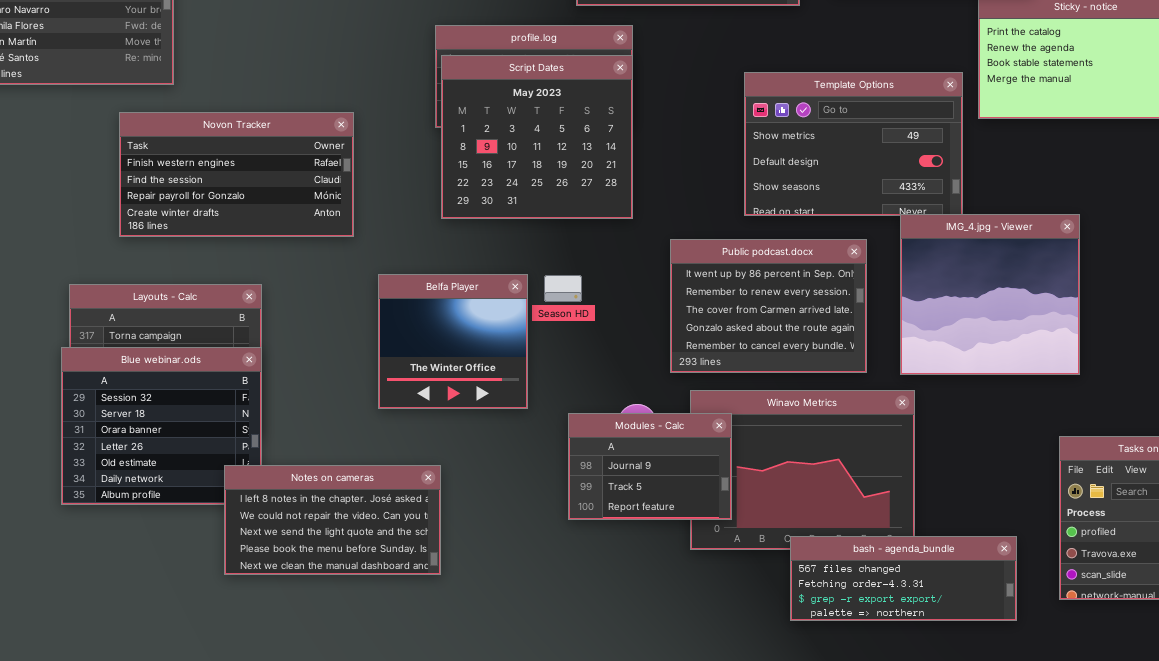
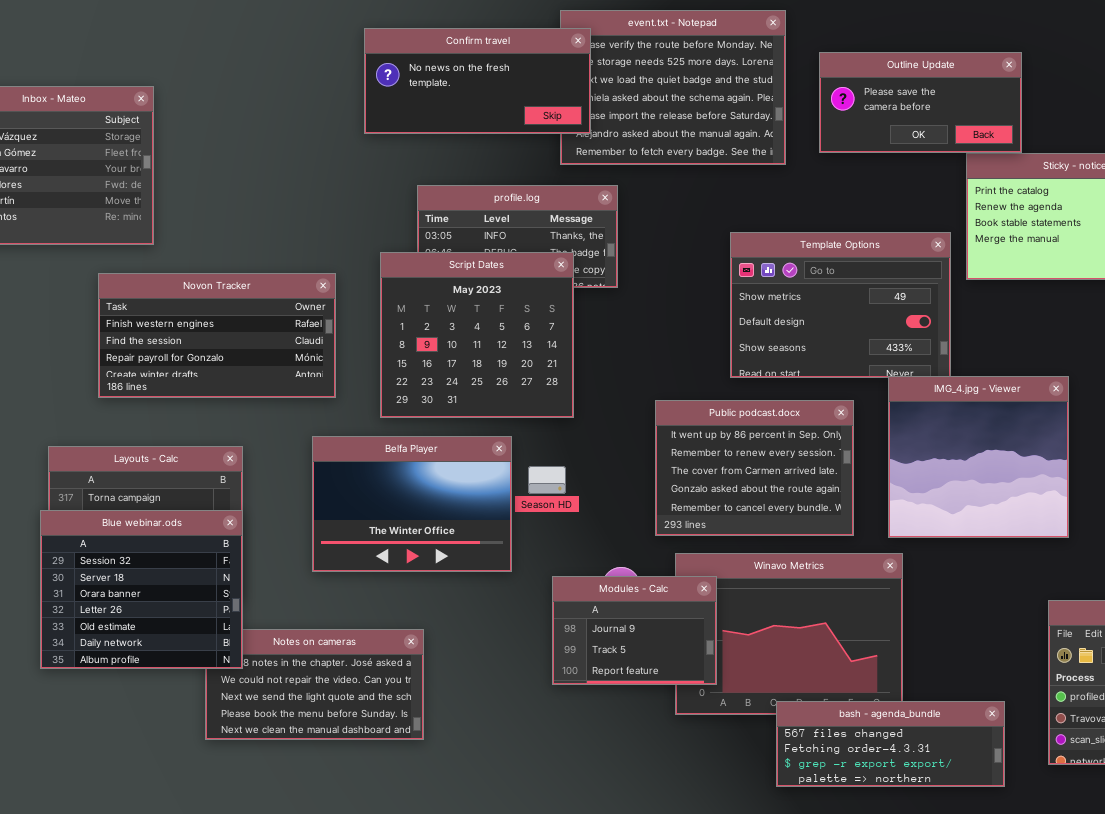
Script Dates: [441,55,633,219] -> [380,252,574,418], moved
Belfa Player: [378,274,528,409] -> [312,436,512,572], resized
Season HD: [544,275,582,302] -> [528,466,566,494], moved
Blue webinar.ods: [61,347,262,505] -> [40,510,243,669], raised

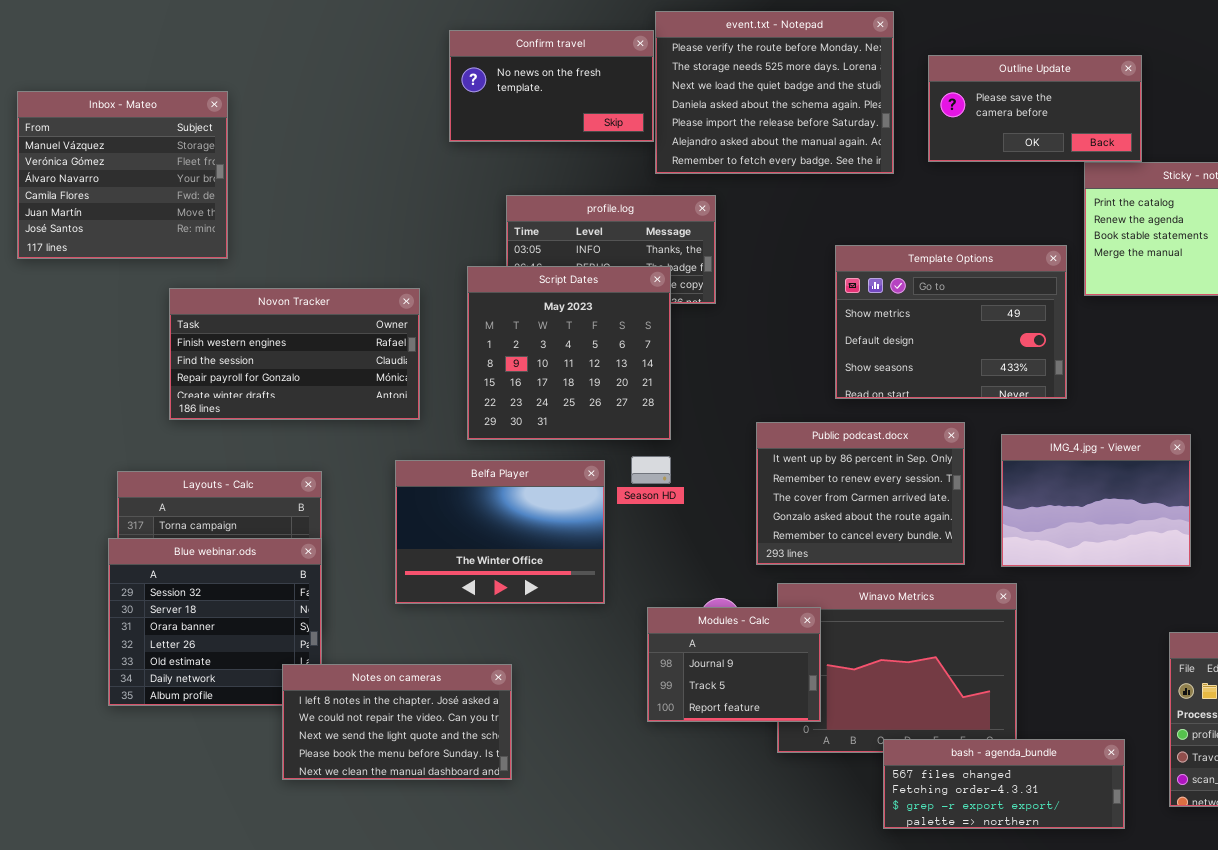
Confirm travel: [364,28,591,134] -> [449,30,654,142], resized
IMG_4.jpg - Viewer: [888,376,1069,538] -> [1001,434,1191,567], resized
Season HD: [528,466,566,494] -> [631,456,671,484], moved
Notes on cameras: [205,629,424,740] -> [282,664,512,780], raised

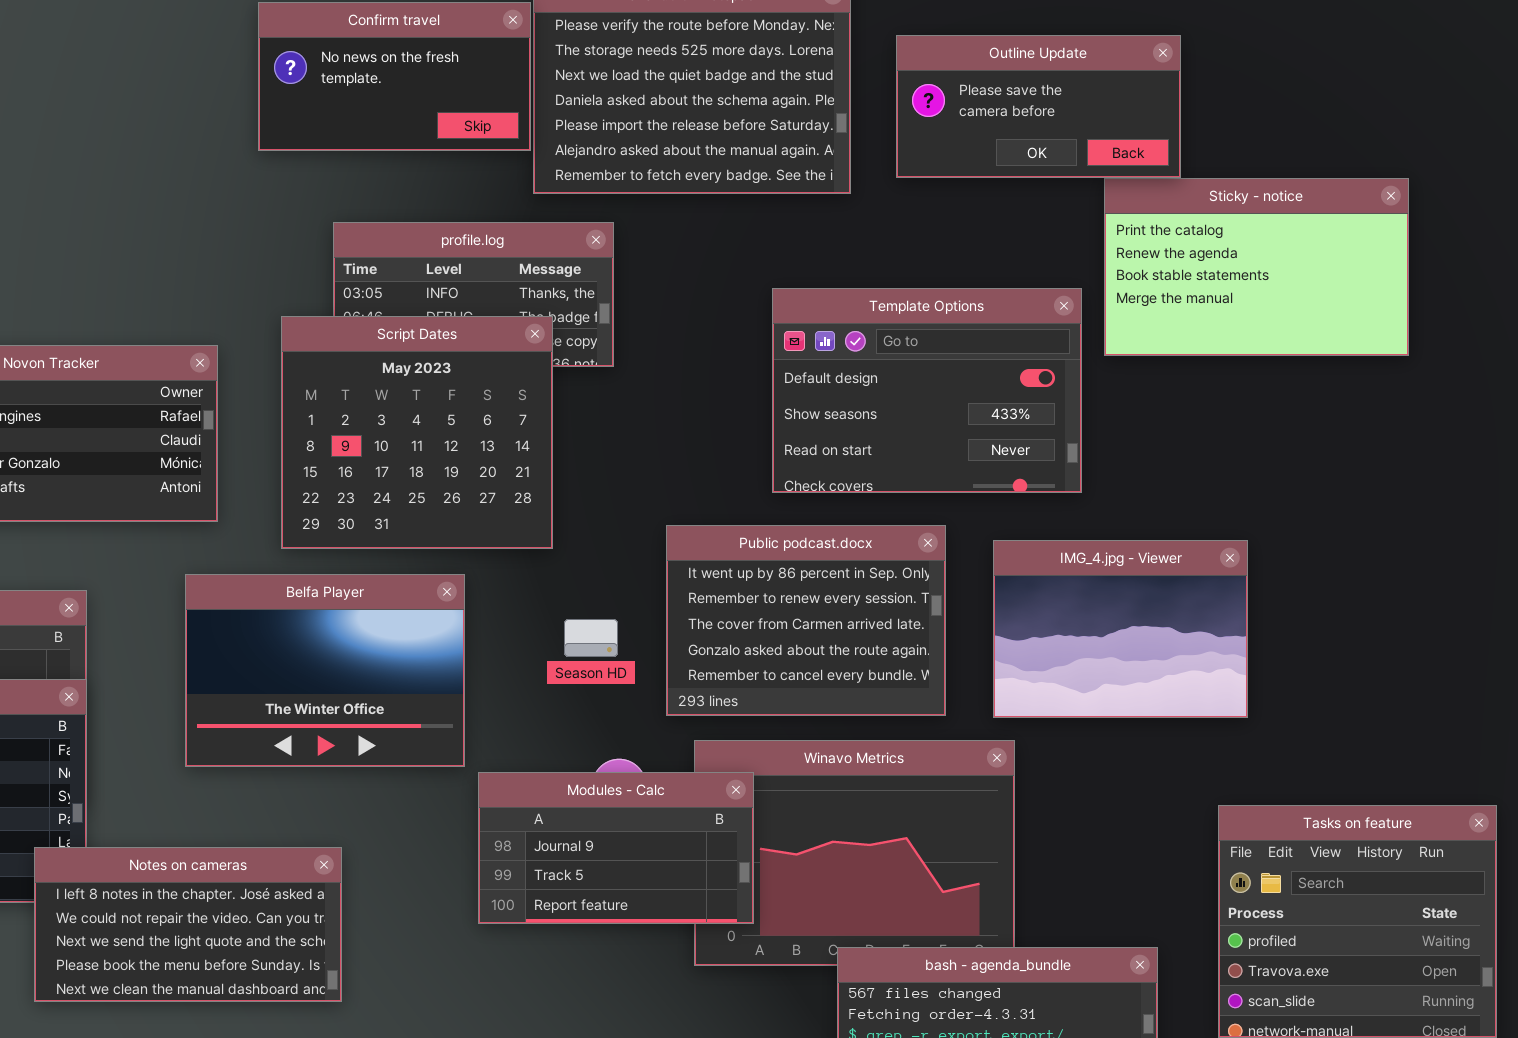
Template Options: [835,245,1067,399] -> [772,288,1082,493], scrolled down 1 row
Season HD: [631,456,671,484] -> [564,619,618,657], moved
Modules - Calc: [647,607,821,722] -> [478,772,754,924], resized

